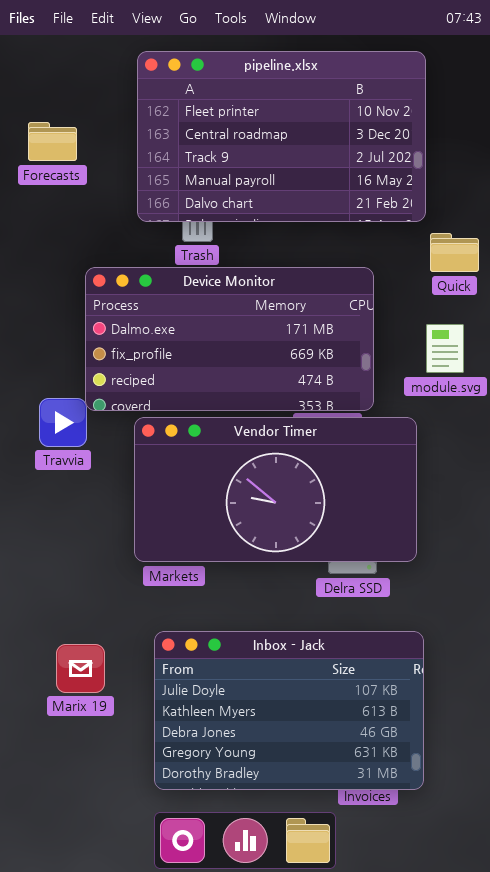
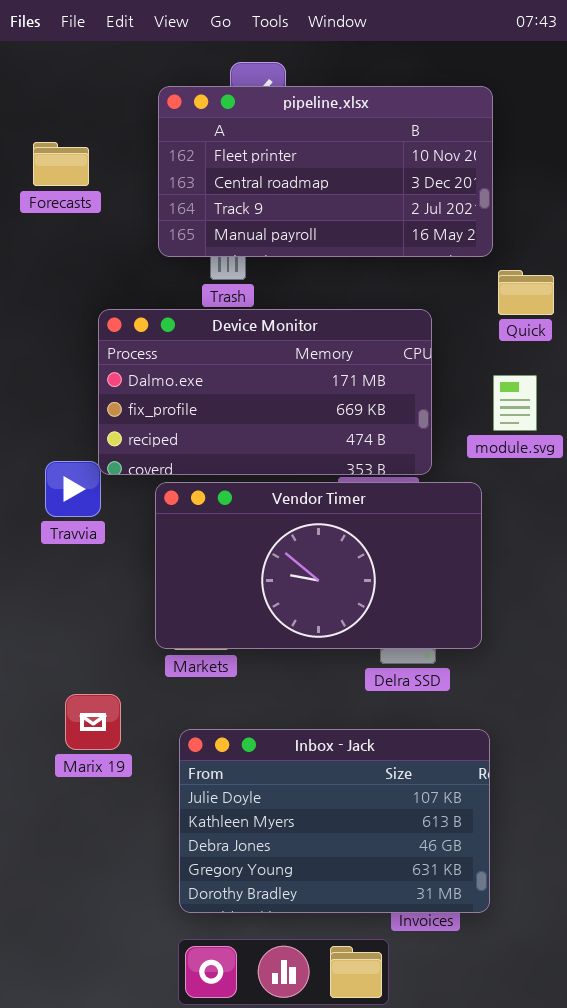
pipeline.xlsx: [137,51,426,222] -> [158,86,493,257], resized
Marix 19: [56,644,105,693] -> [65,694,121,750], moved

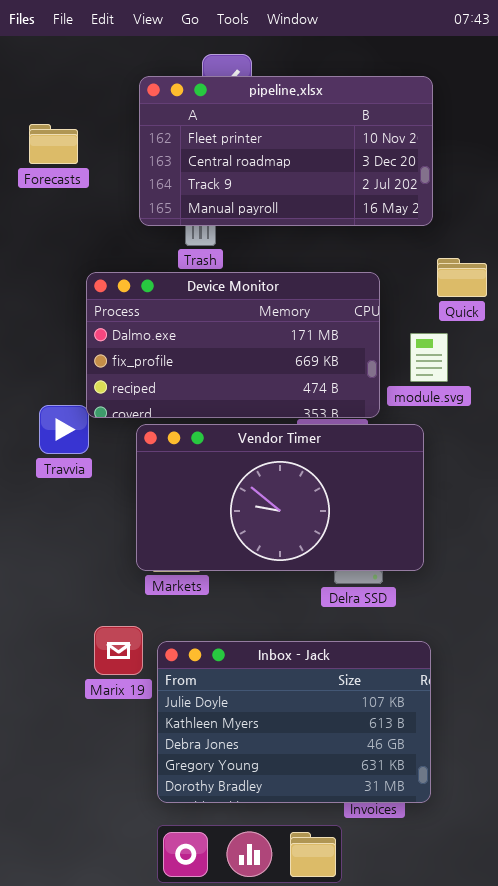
Quick: [498,270,554,315] -> [437,258,487,297], moved
module.svg: [493,375,537,431] -> [410,333,448,382], moved
Marix 19: [65,694,121,750] -> [94,626,143,675], moved

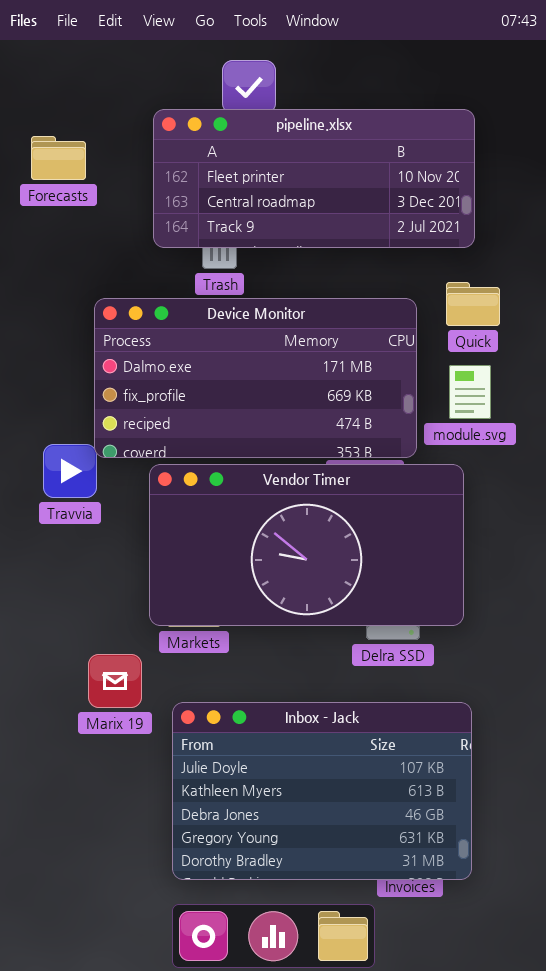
pipeline.xlsx: [139,76,433,226] -> [153,109,475,248], resized
Quick: [437,258,487,297] -> [446,282,500,326], moved
Marix 19: [94,626,143,675] -> [88,654,142,708], moved

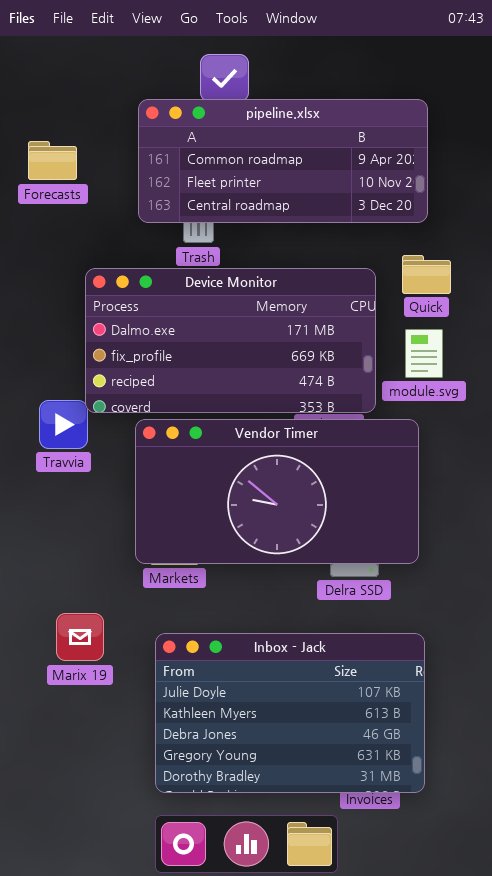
pipeline.xlsx: [153,109,475,248] -> [138,99,428,223], scrolled up 1 row
Forecasts: [31,136,86,180] -> [28,141,77,180], moved
Marix 19: [88,654,142,708] -> [56,613,104,661], moved

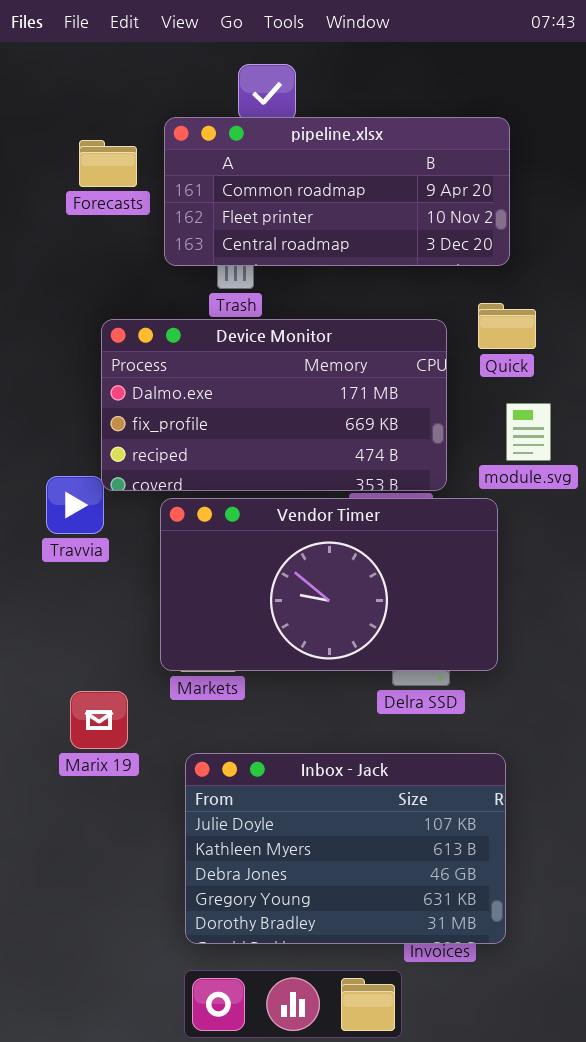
Forecasts: [28,141,77,180] -> [79,140,137,187], moved
module.svg: [405,329,443,378] -> [506,403,551,461], moved
Marix 19: [56,613,104,661] -> [70,691,128,749], moved

